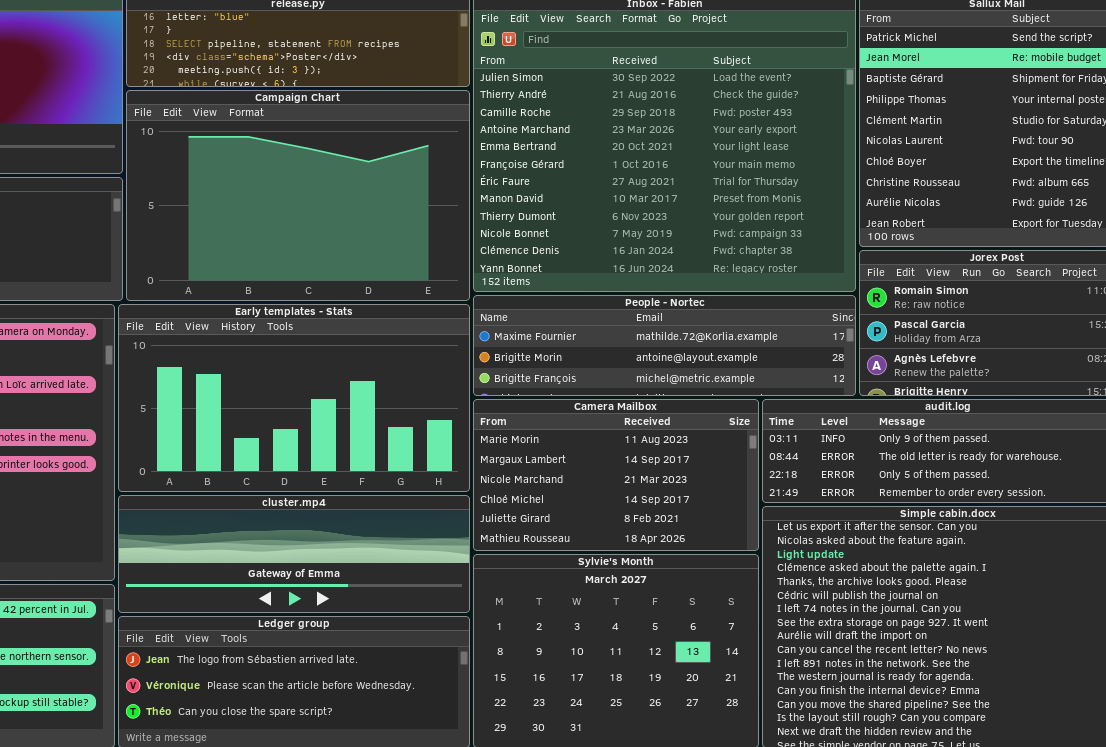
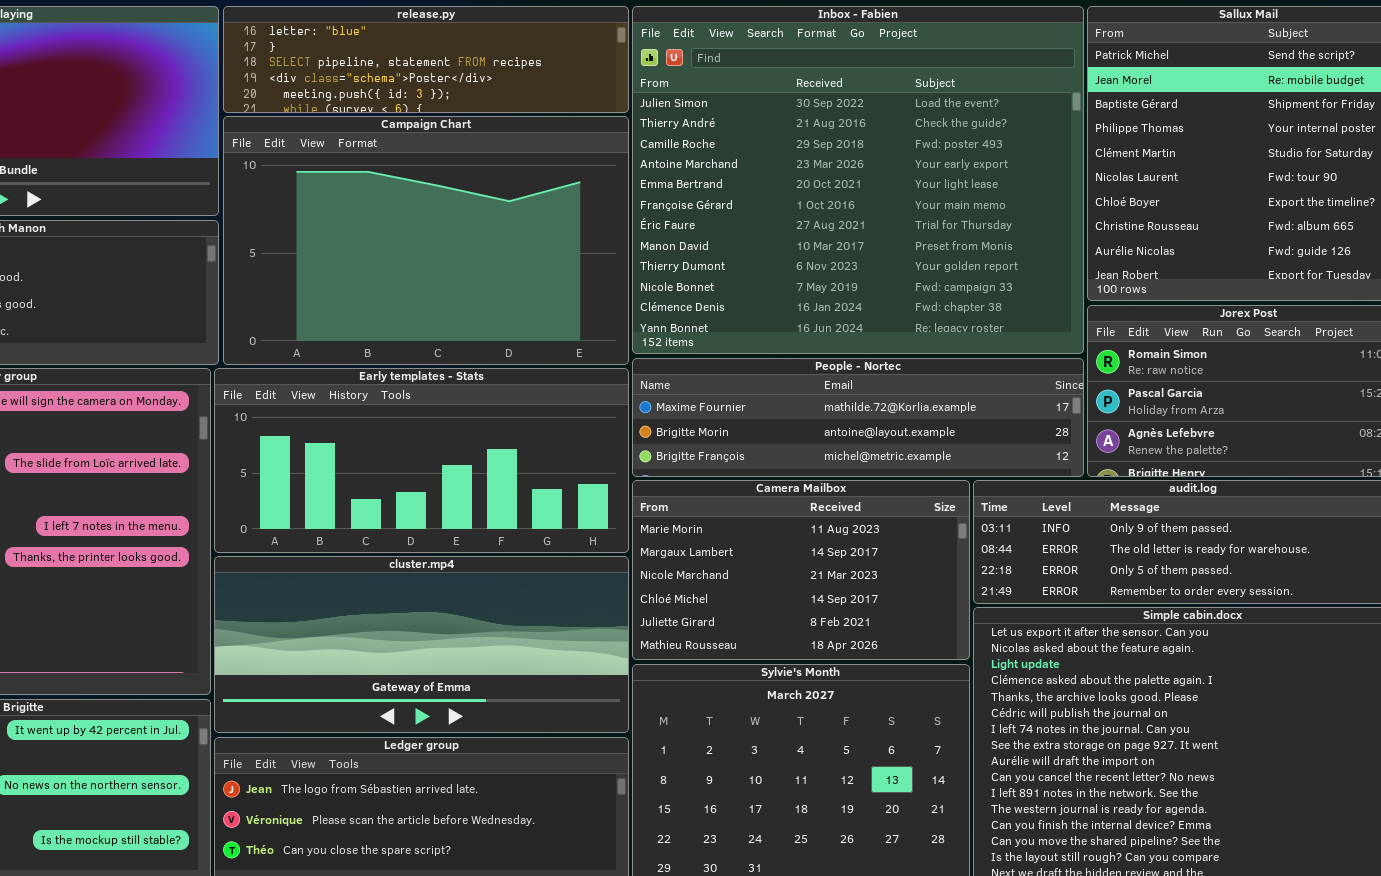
Early templates - Stats: [118,304,470,492] -> [214,368,629,553], resized
cluster.mp4: [118,495,470,613] -> [214,556,629,733], resized

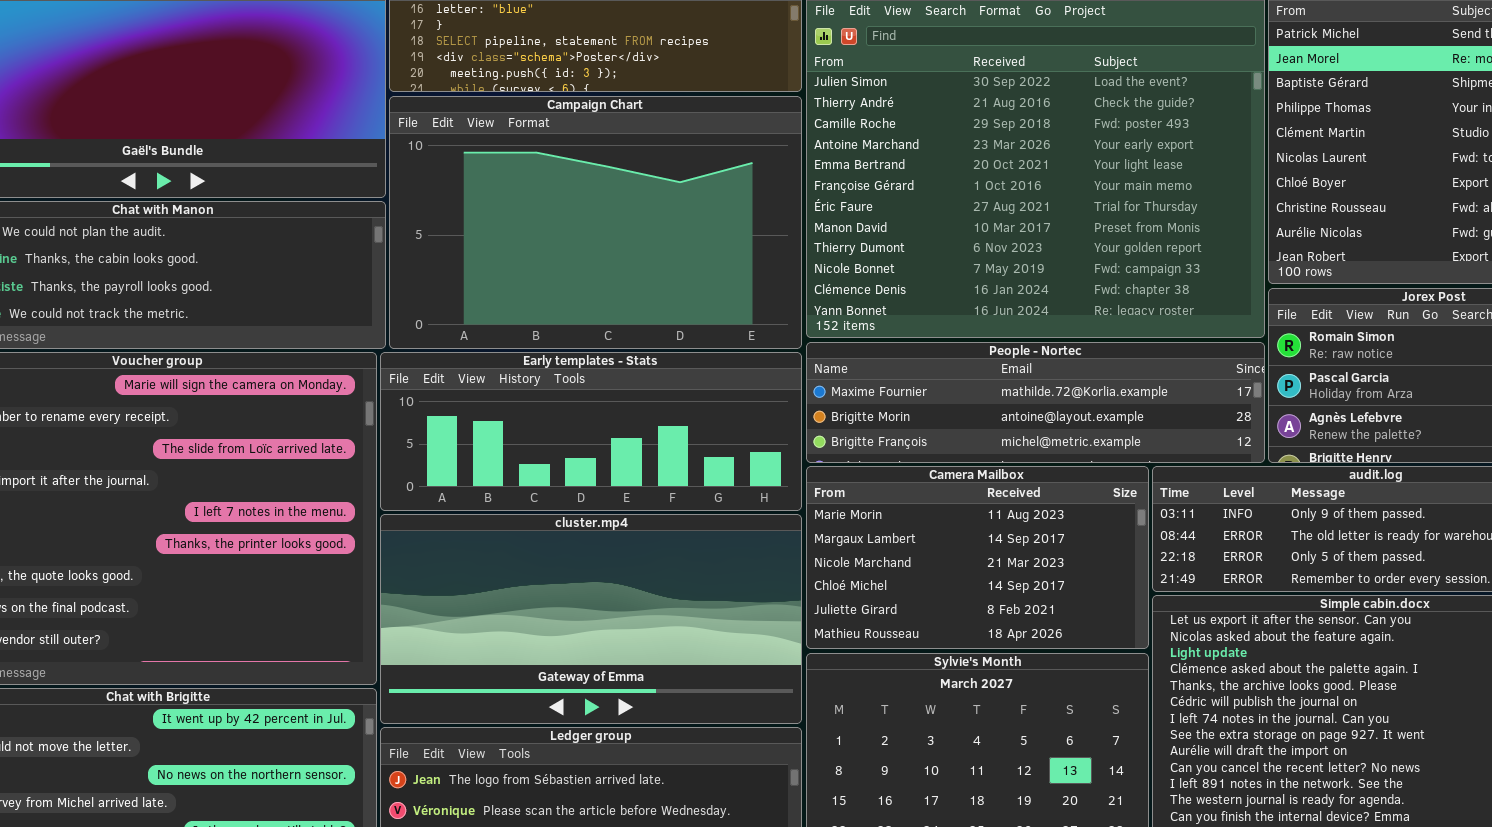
Early templates - Stats: [214,368,629,553] -> [380,352,802,511], resized
cluster.mp4: [214,556,629,733] -> [380,514,802,724], resized

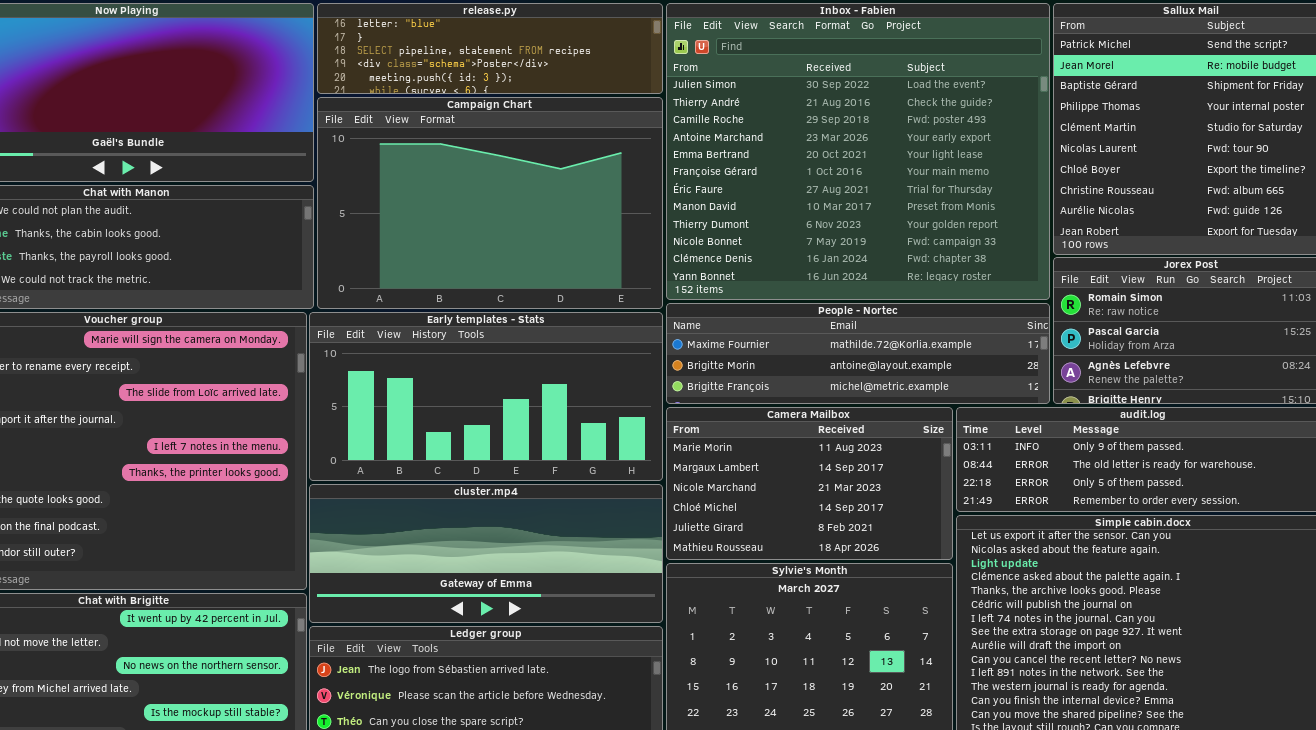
Early templates - Stats: [380,352,802,511] -> [309,312,663,481], resized
cluster.mp4: [380,514,802,724] -> [309,484,663,623], resized

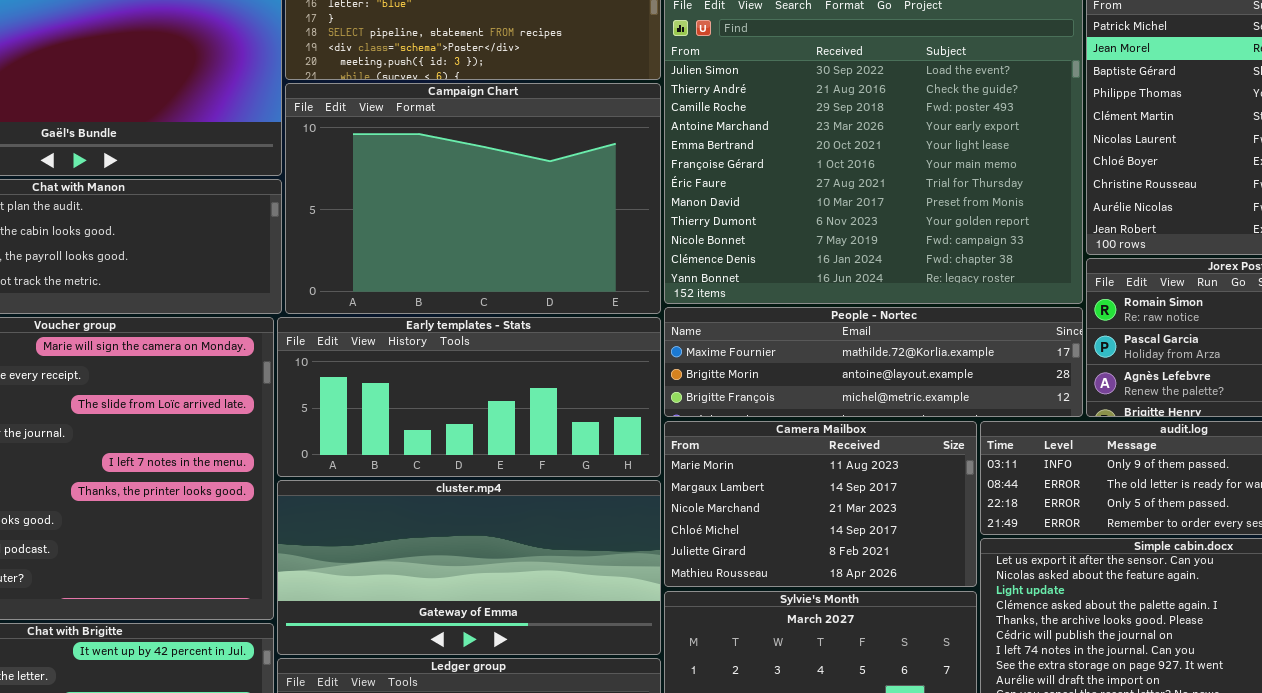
Early templates - Stats: [309,312,663,481] -> [277,317,661,477], resized
cluster.mp4: [309,484,663,623] -> [277,480,661,655], resized

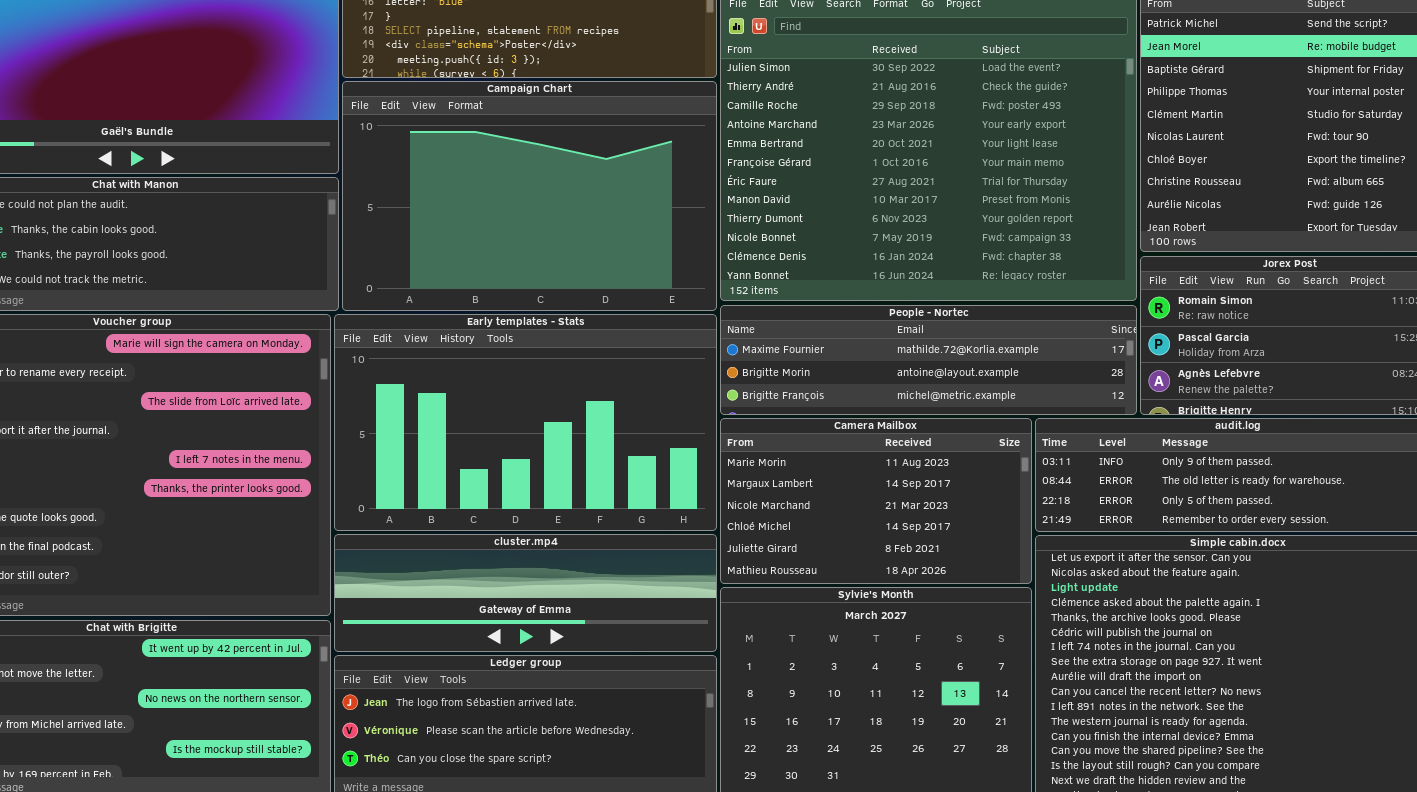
Early templates - Stats: [277,317,661,477] -> [334,314,717,531], resized
cluster.mp4: [277,480,661,655] -> [334,534,717,652], resized

